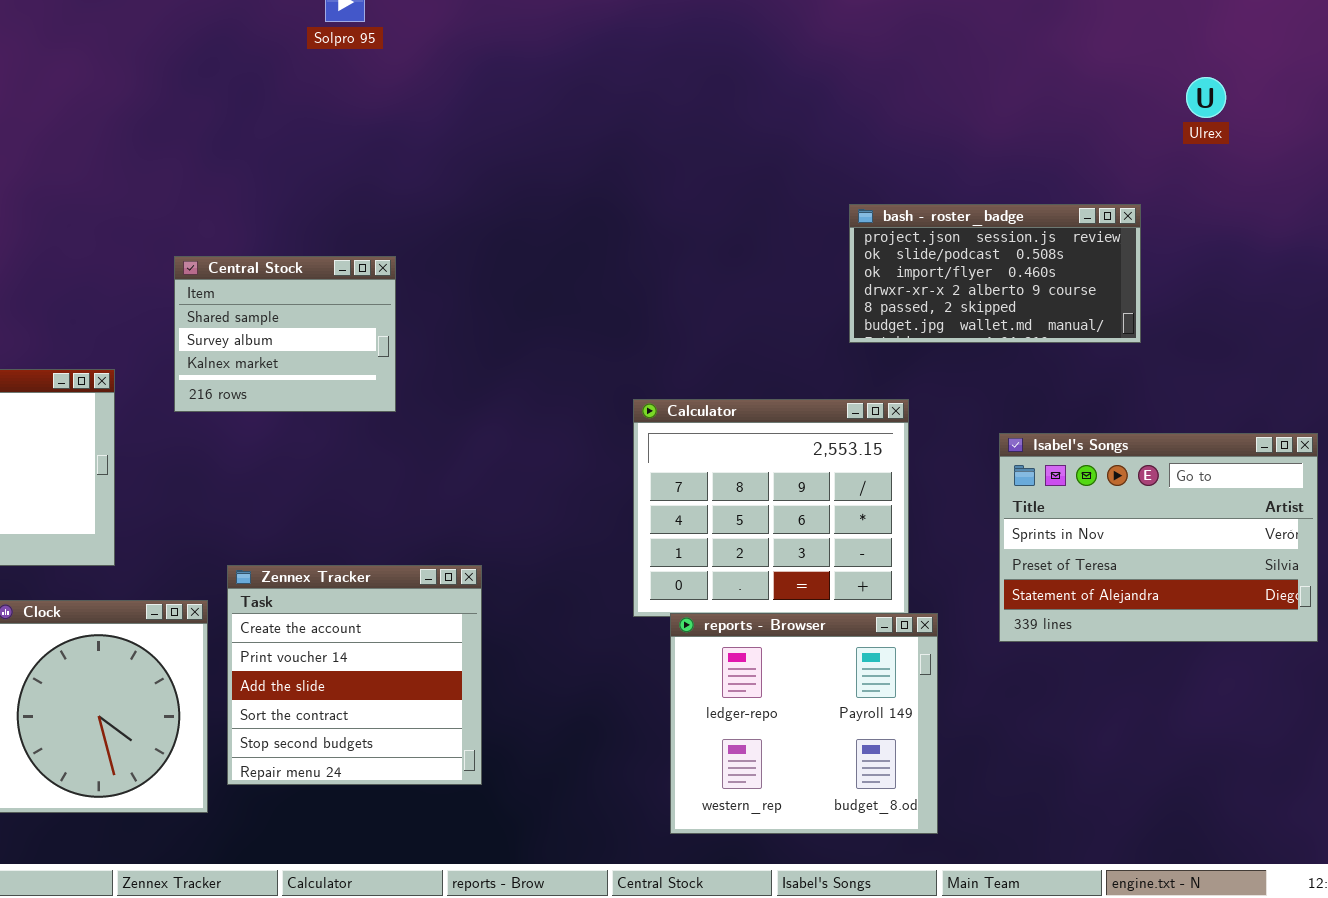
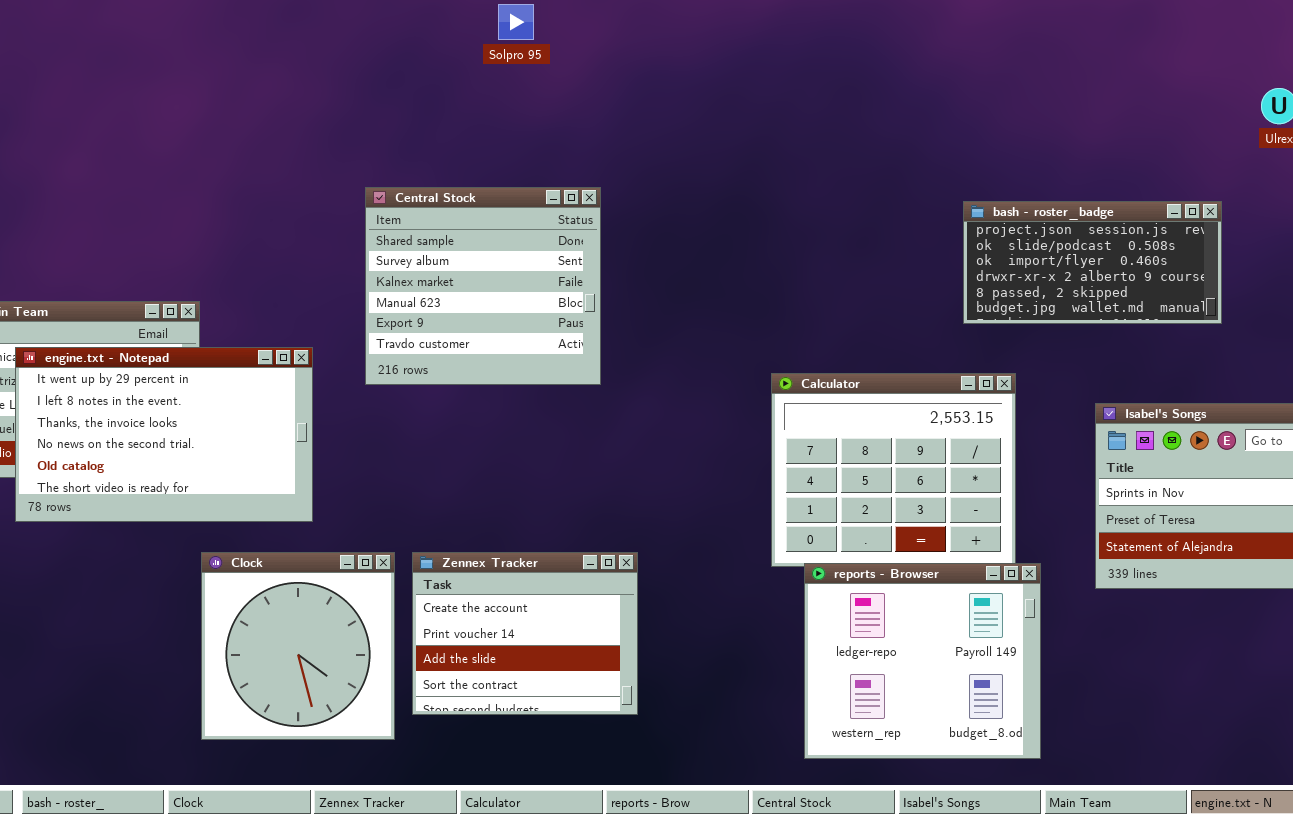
Central Stock: [174,256,396,412] -> [365,187,601,385], resized
Zennex Tracker: [227,565,482,785] -> [412,552,638,715], resized

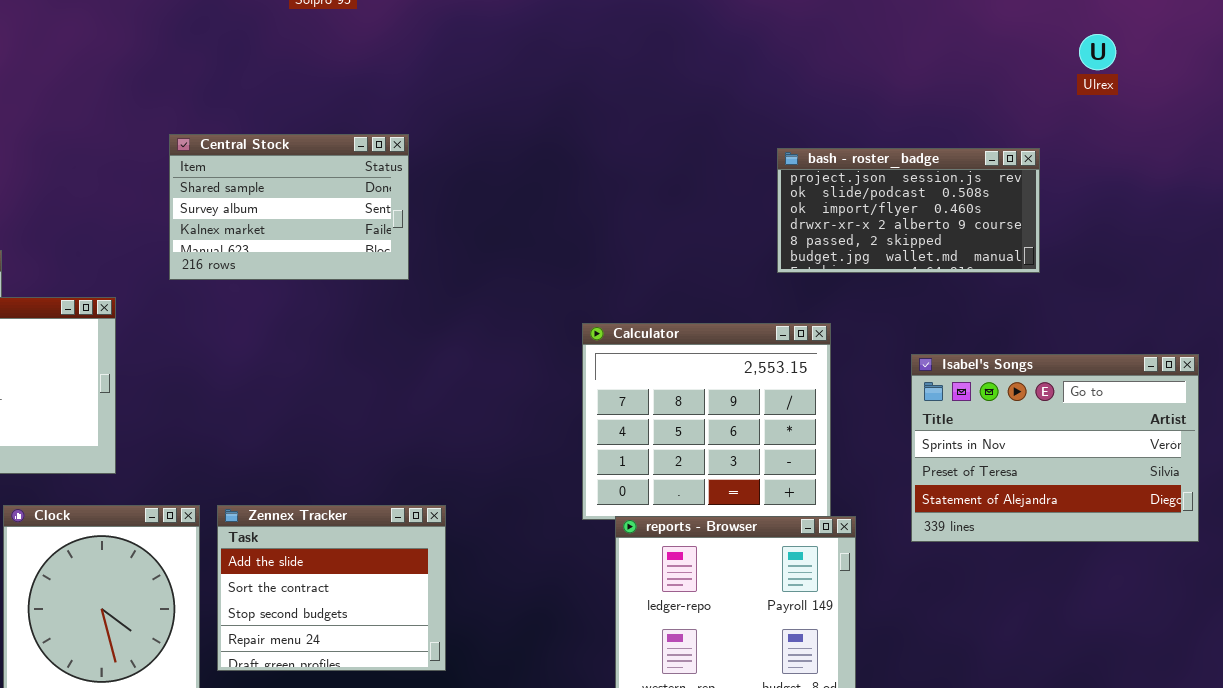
Central Stock: [365,187,601,385] -> [169,134,409,280], resized
Zennex Tracker: [412,552,638,715] -> [217,505,446,671], scrolled down 2 rows

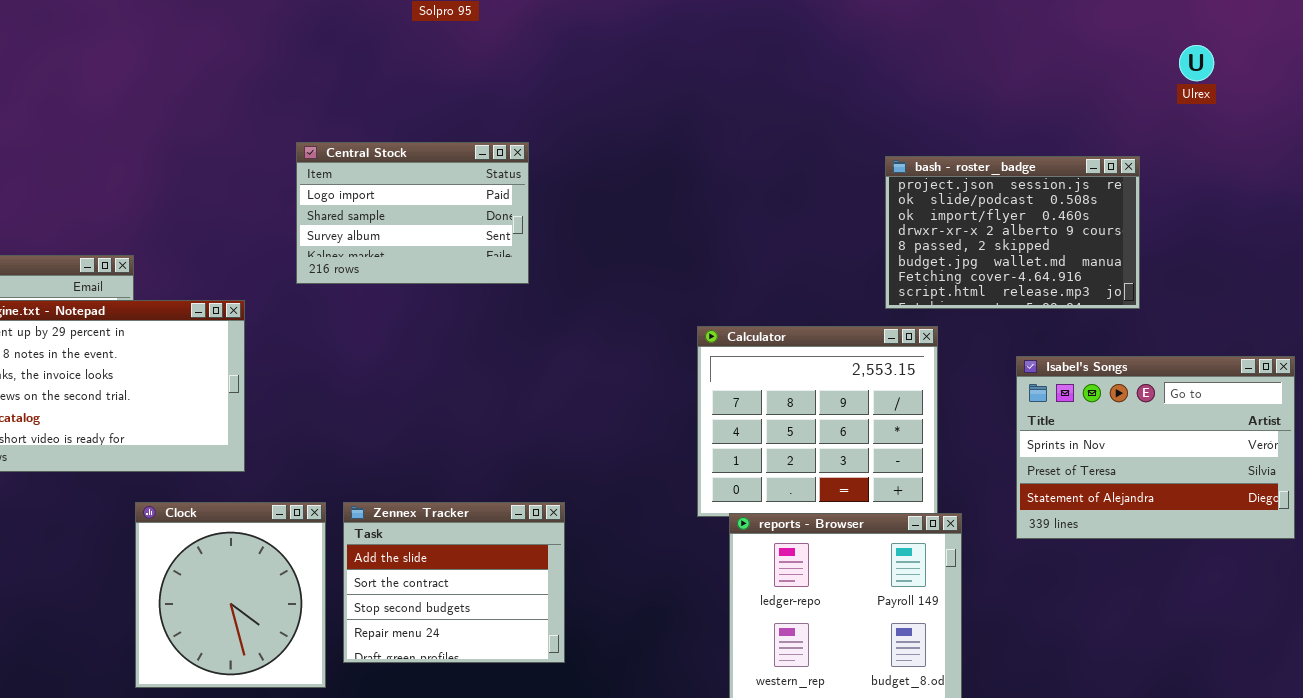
Central Stock: [169,134,409,280] -> [296,142,529,284], scrolled up 1 row
bash - roster_badge: [777,148,1040,273] -> [885,156,1140,309], resized

